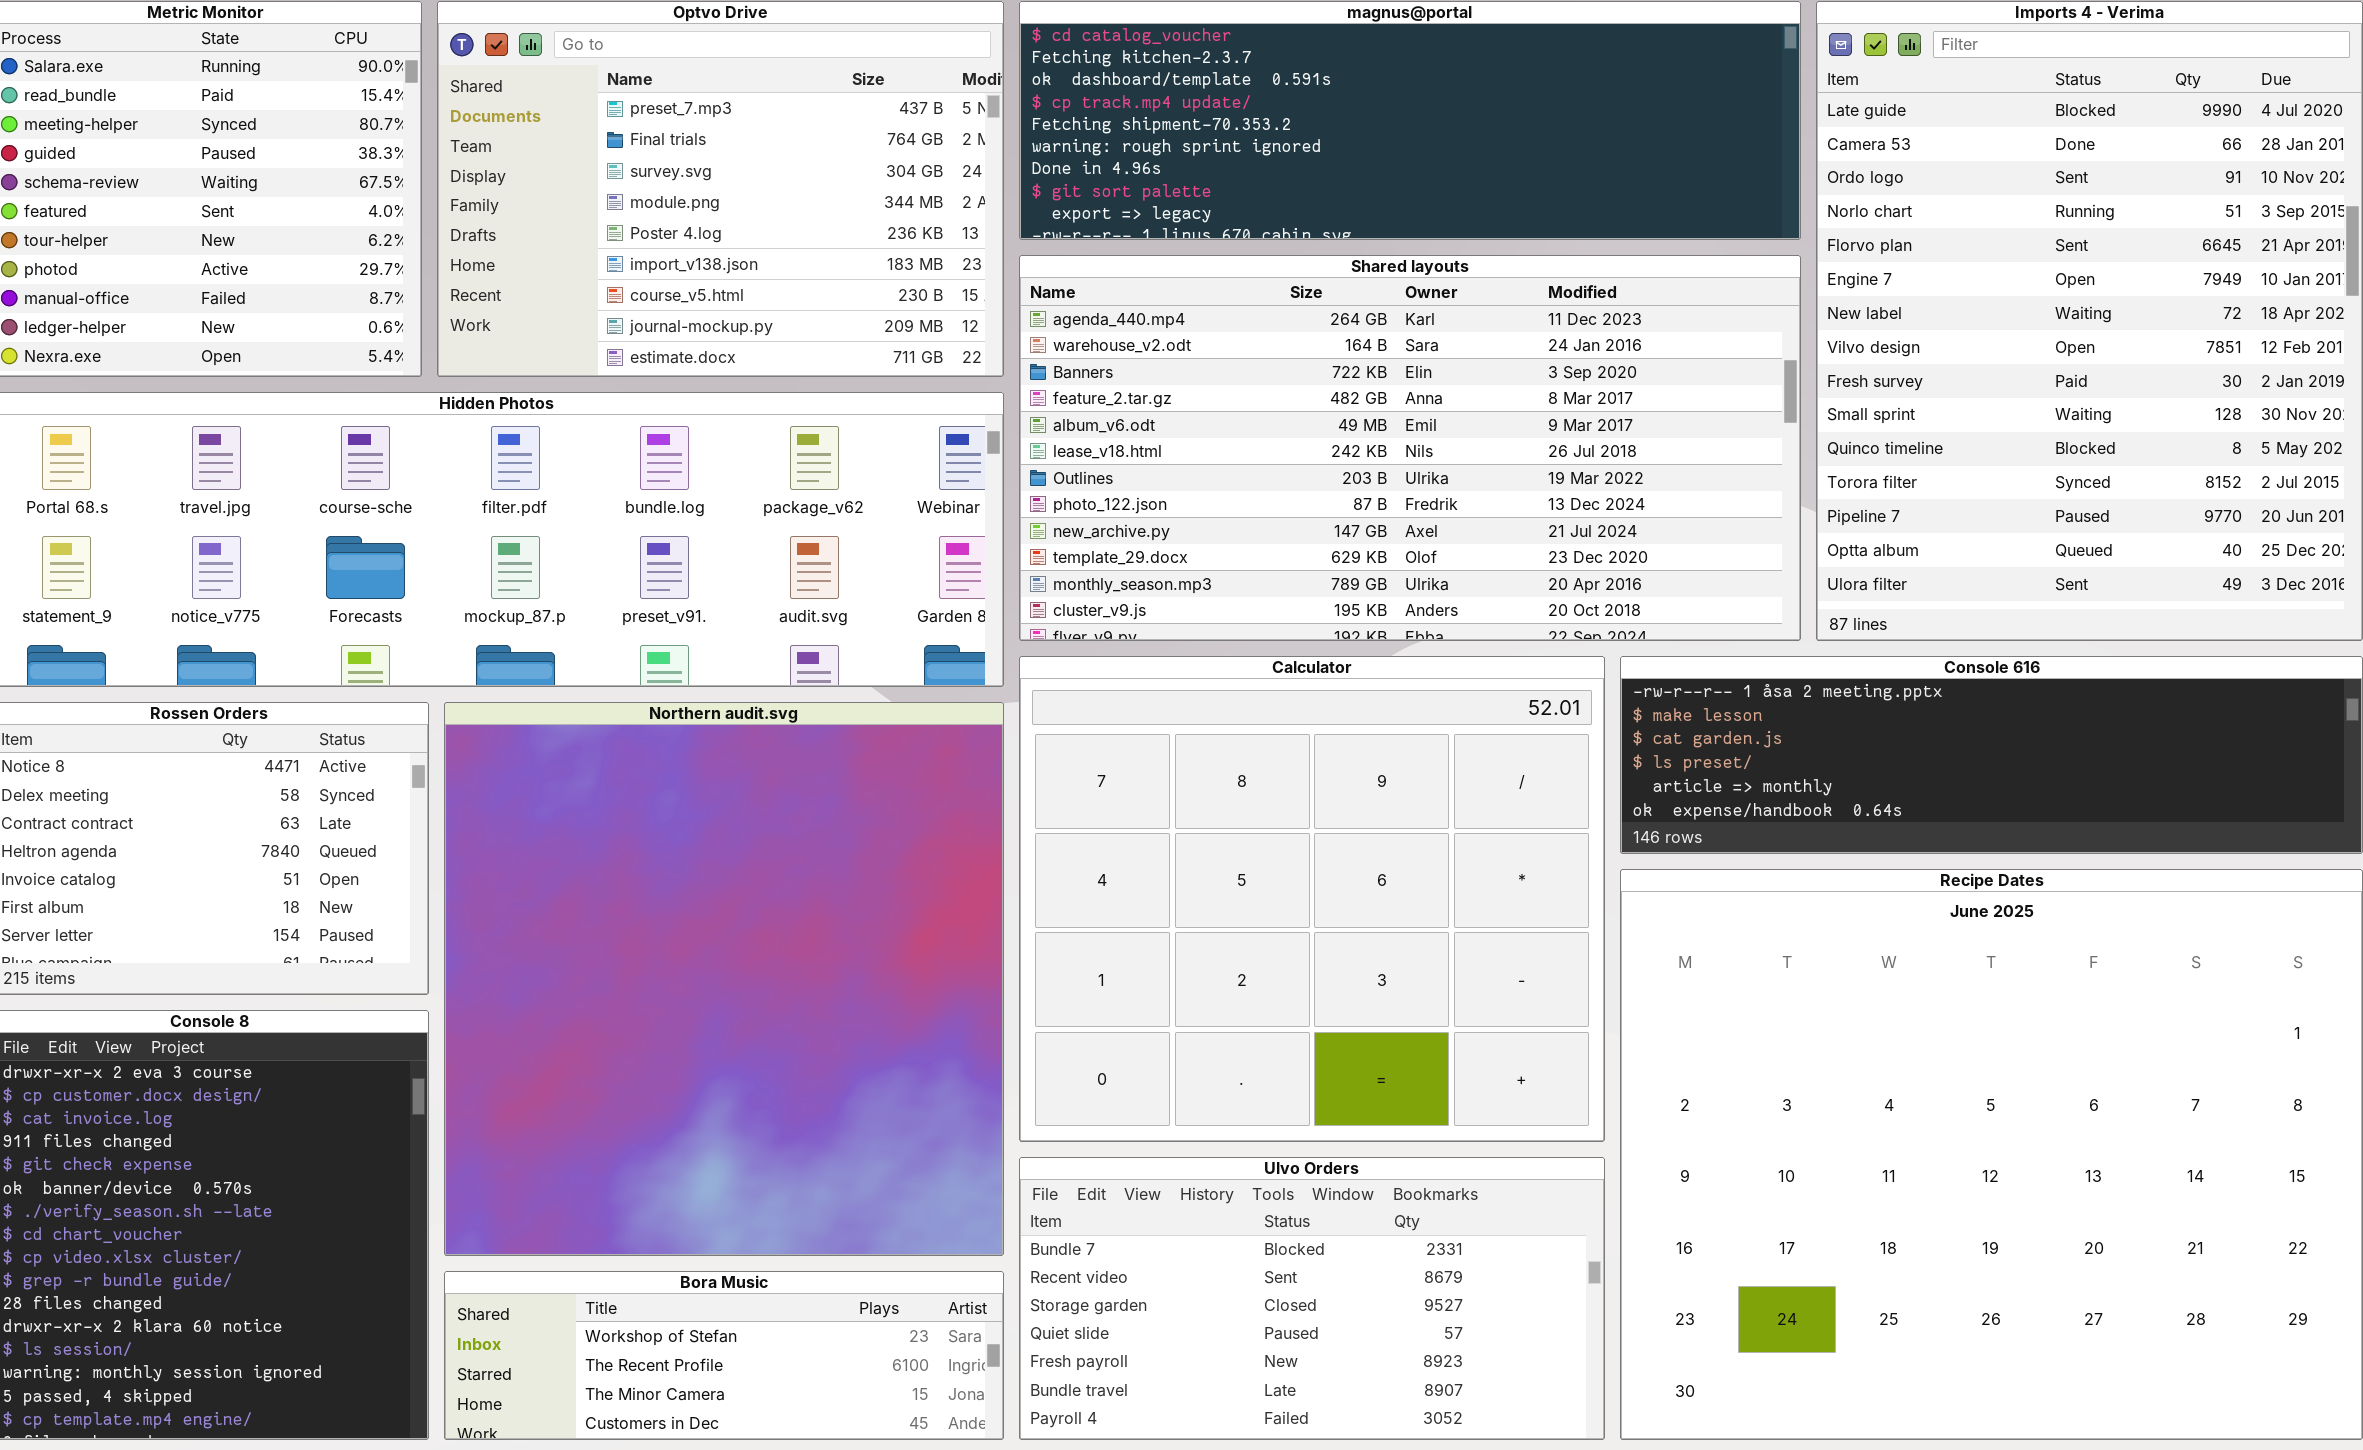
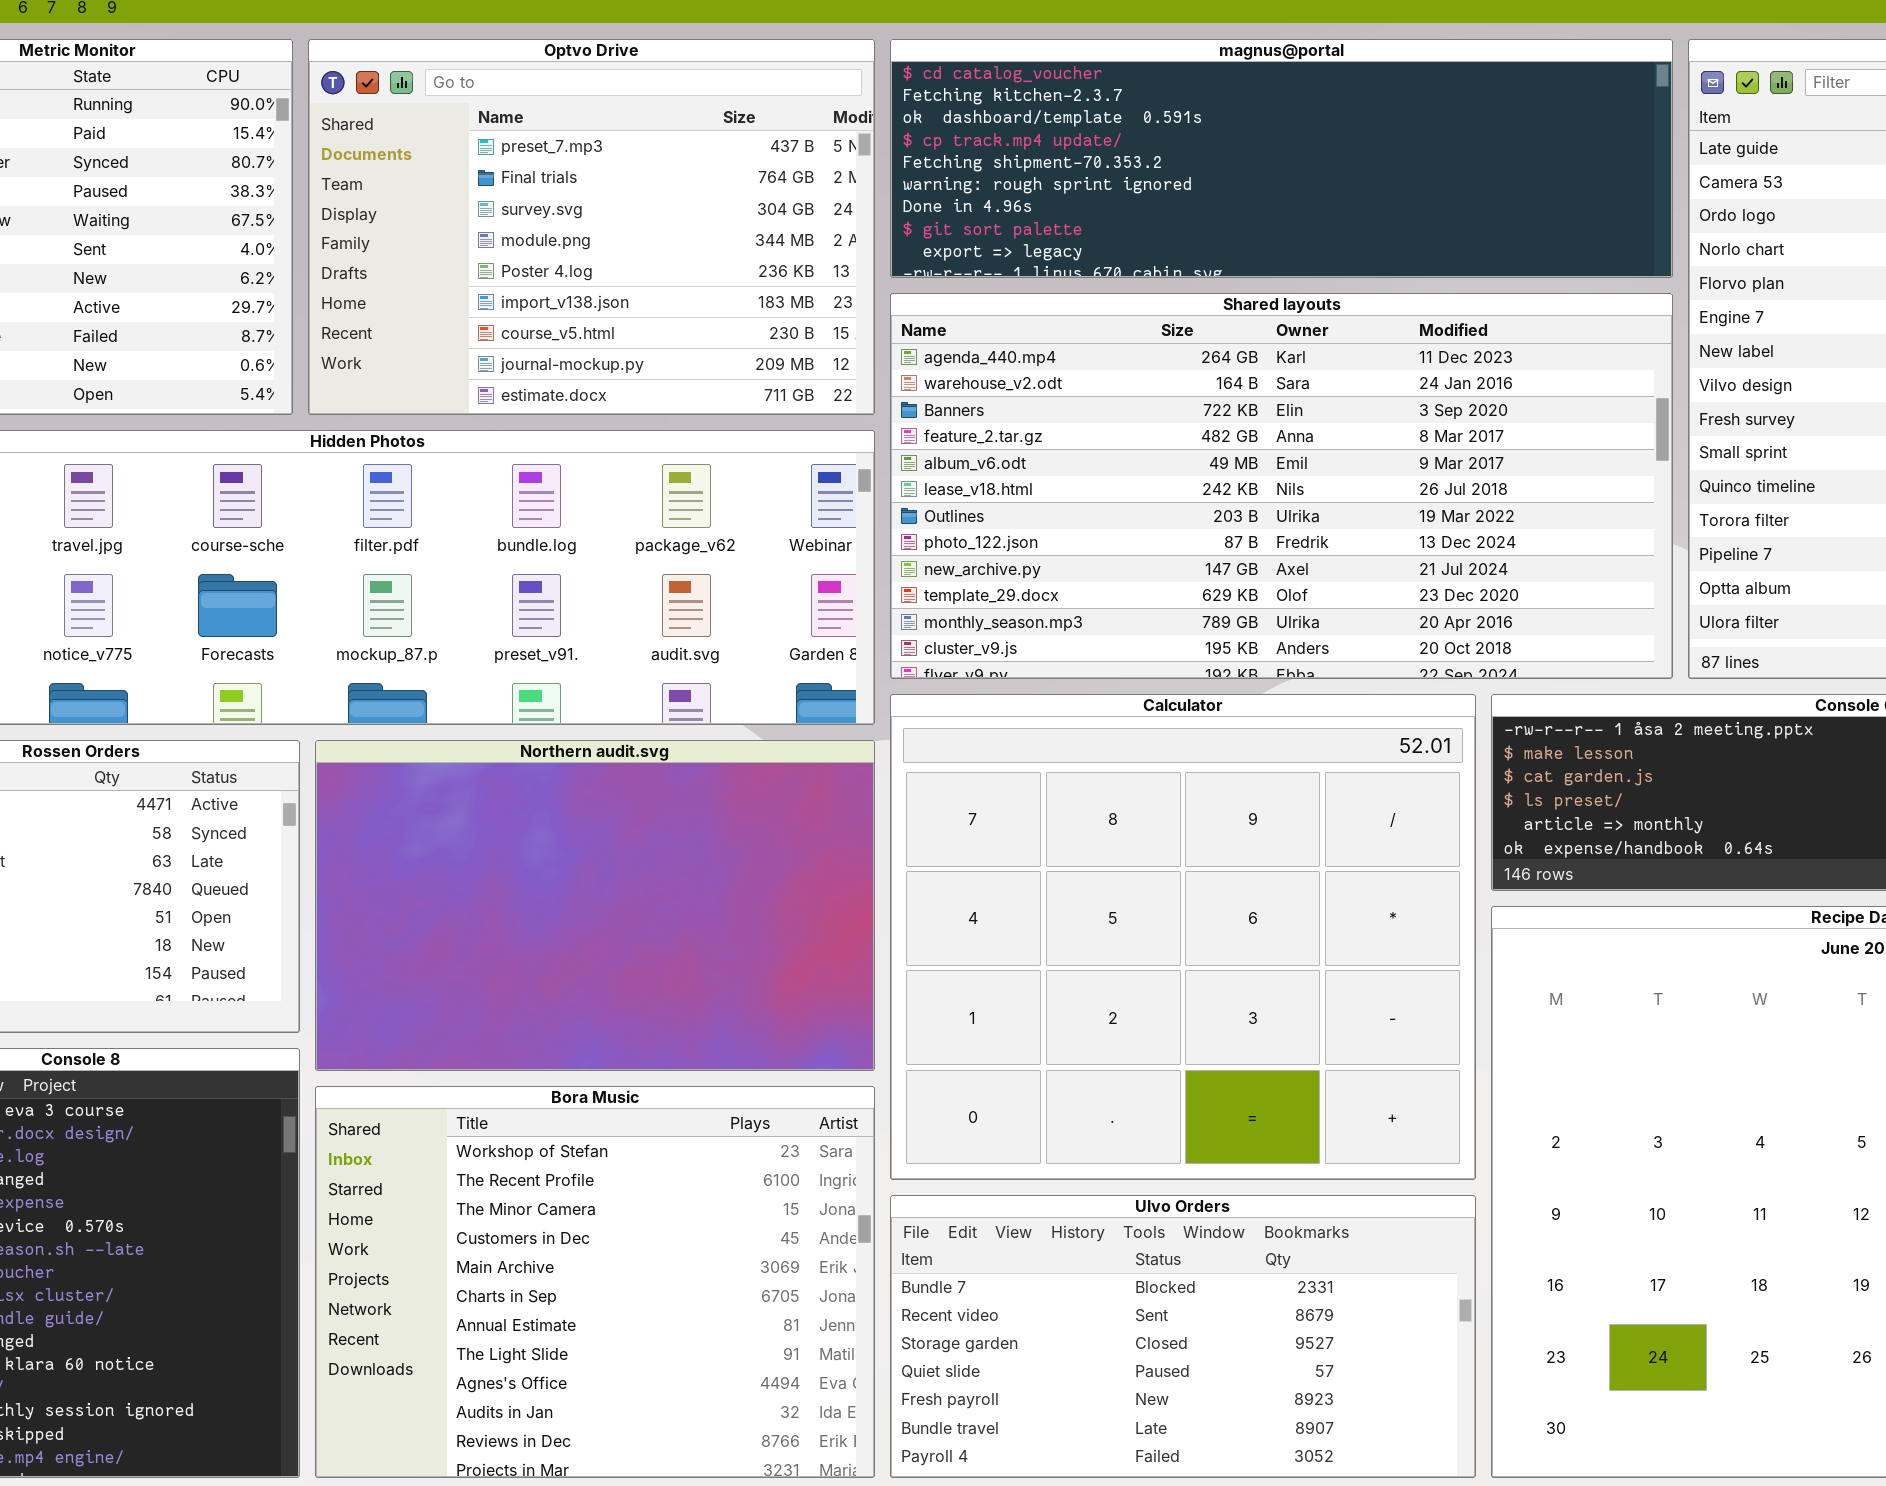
Northern audit.svg: [444,702,1004,1256] -> [315,740,875,1071], resized
Bora Music: [444,1271,1004,1440] -> [315,1086,875,1478], resized

